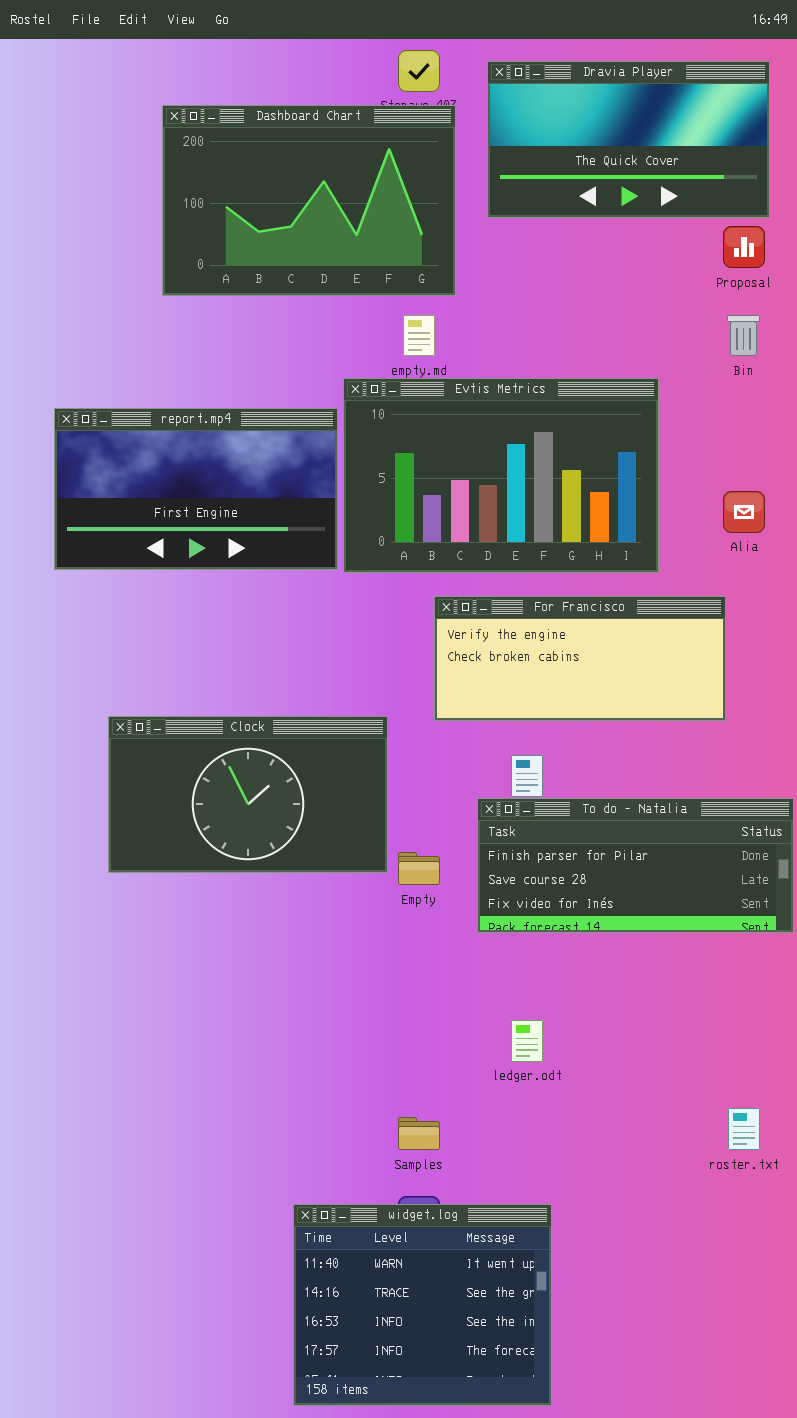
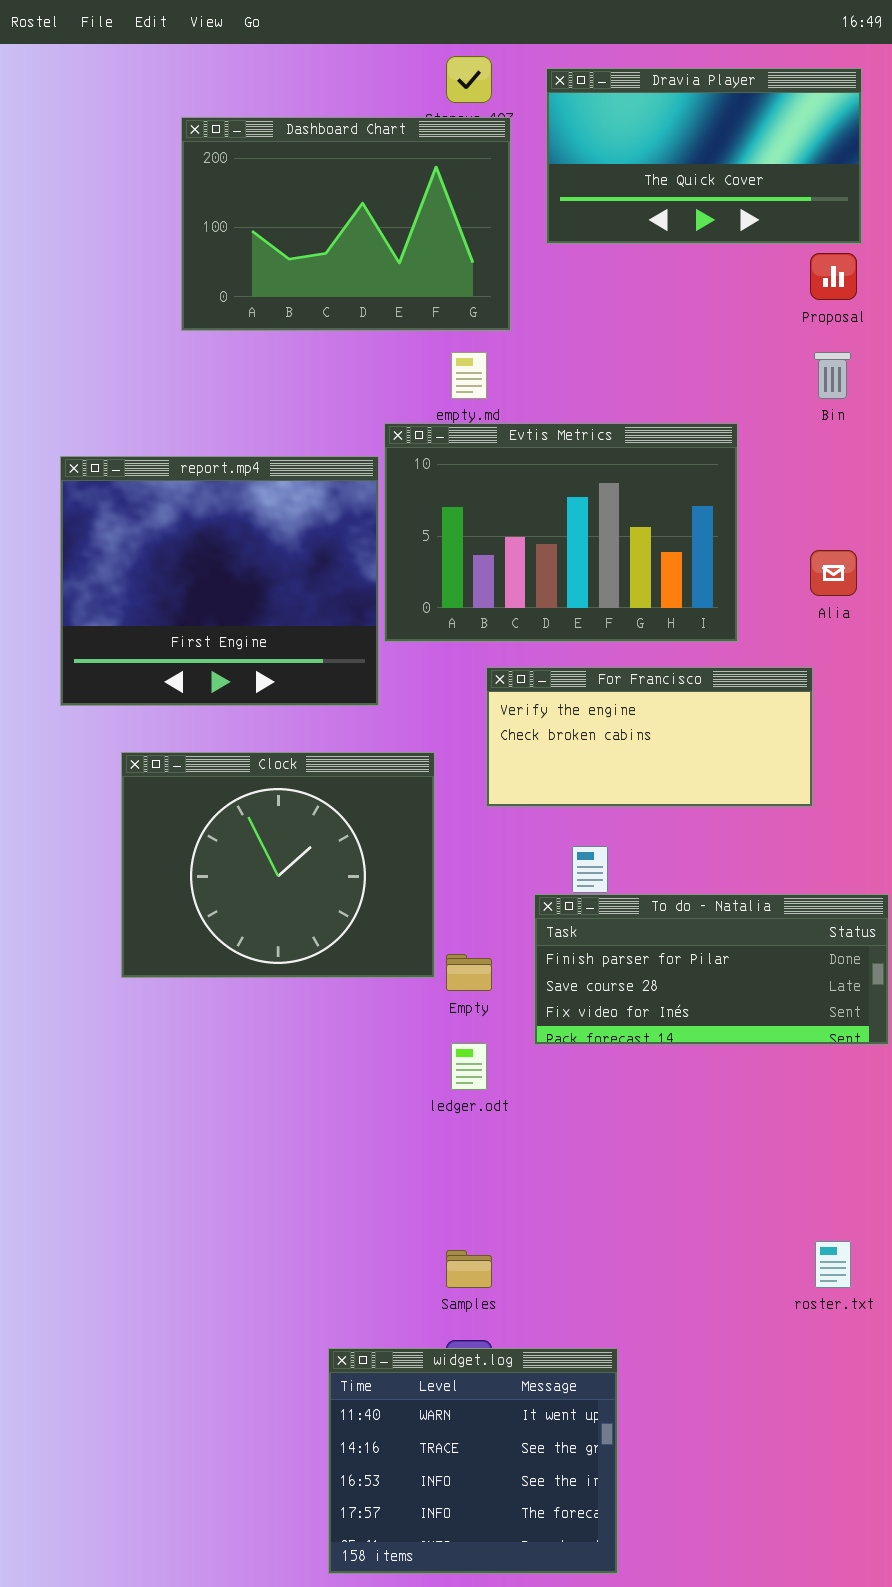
report.mp4: [54,408,338,570] -> [60,456,379,706], resized
Clock: [108,716,388,873] -> [121,752,435,978], resized
ledger.odt: [511,1020,543,1062] -> [451,1043,487,1090], moved

